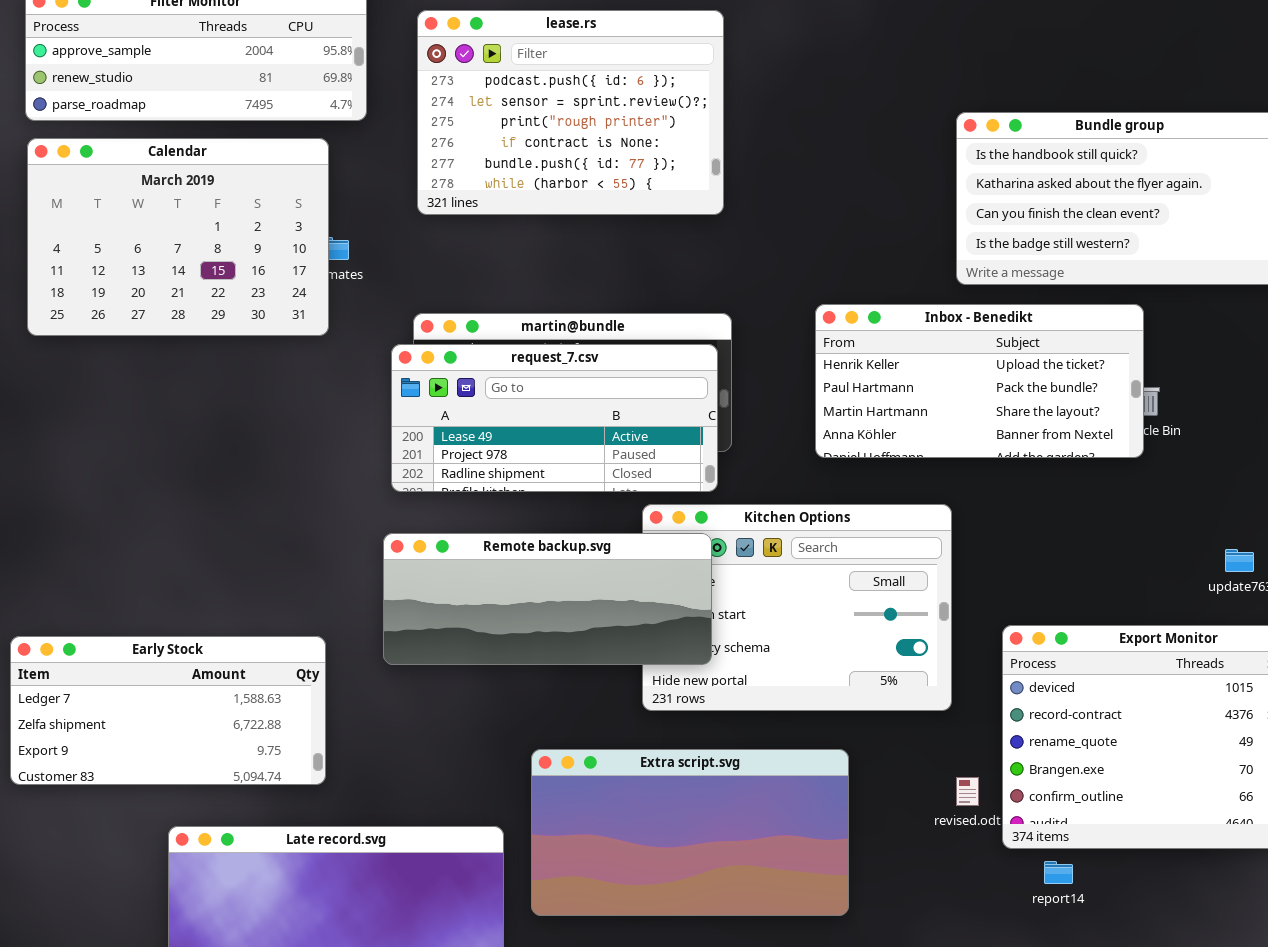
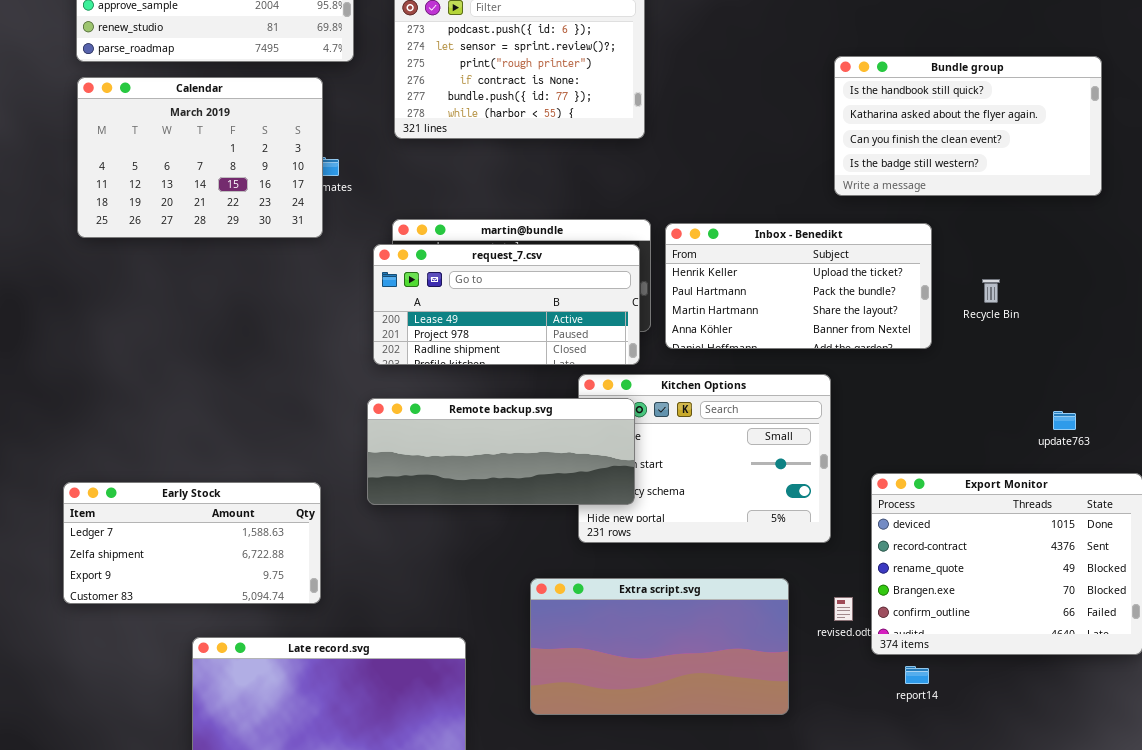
Inbox - Benedikt: [815,304,1144,458] -> [665,223,932,349], moved
Extra script.svg: [531,749,849,916] -> [530,578,789,715], moved

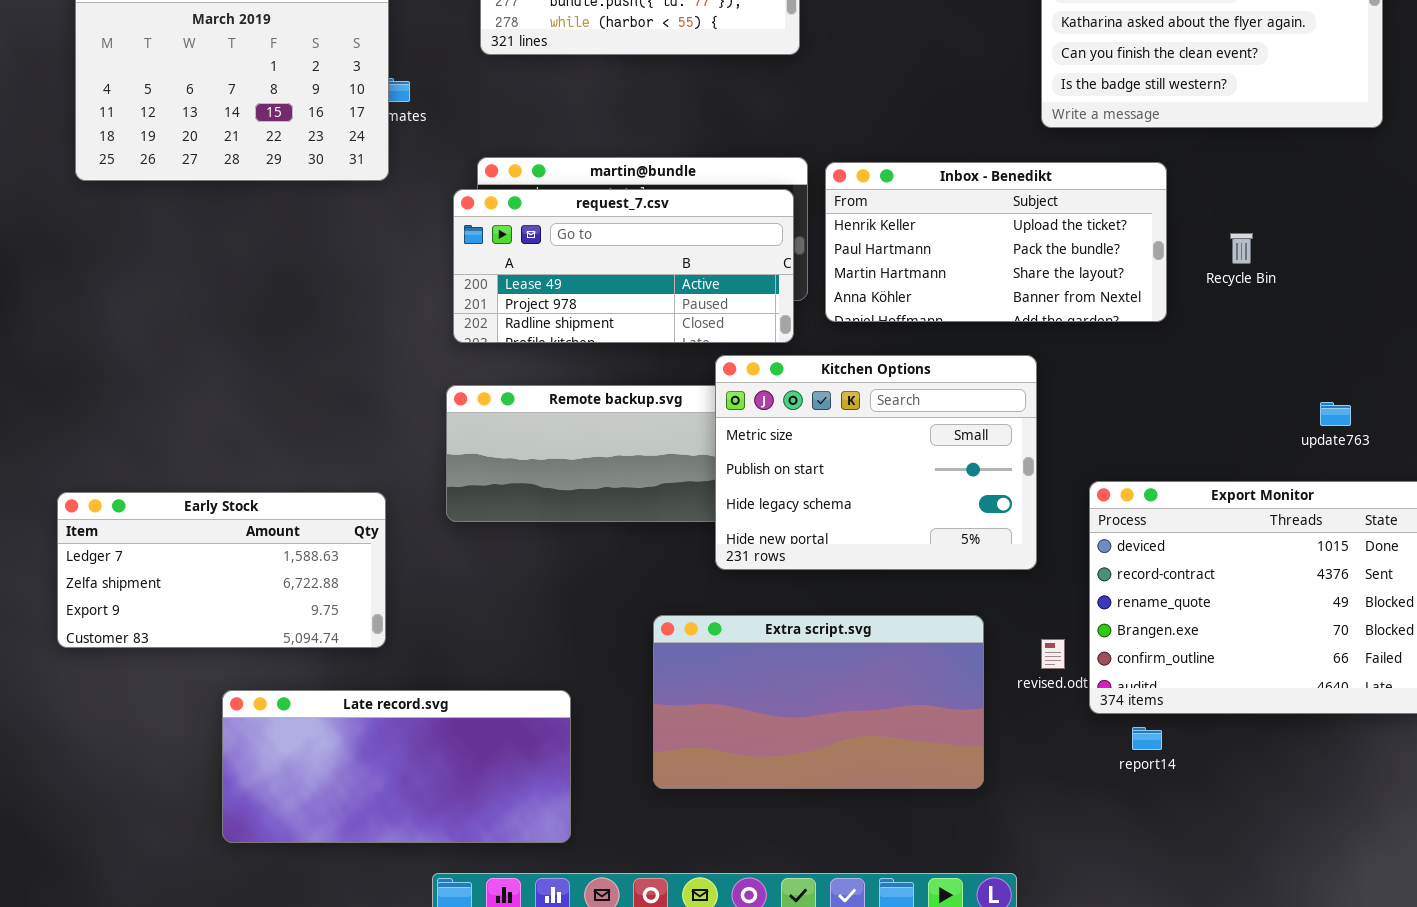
Kitchen Options: [578,374,831,543] -> [715,355,1037,570], raised

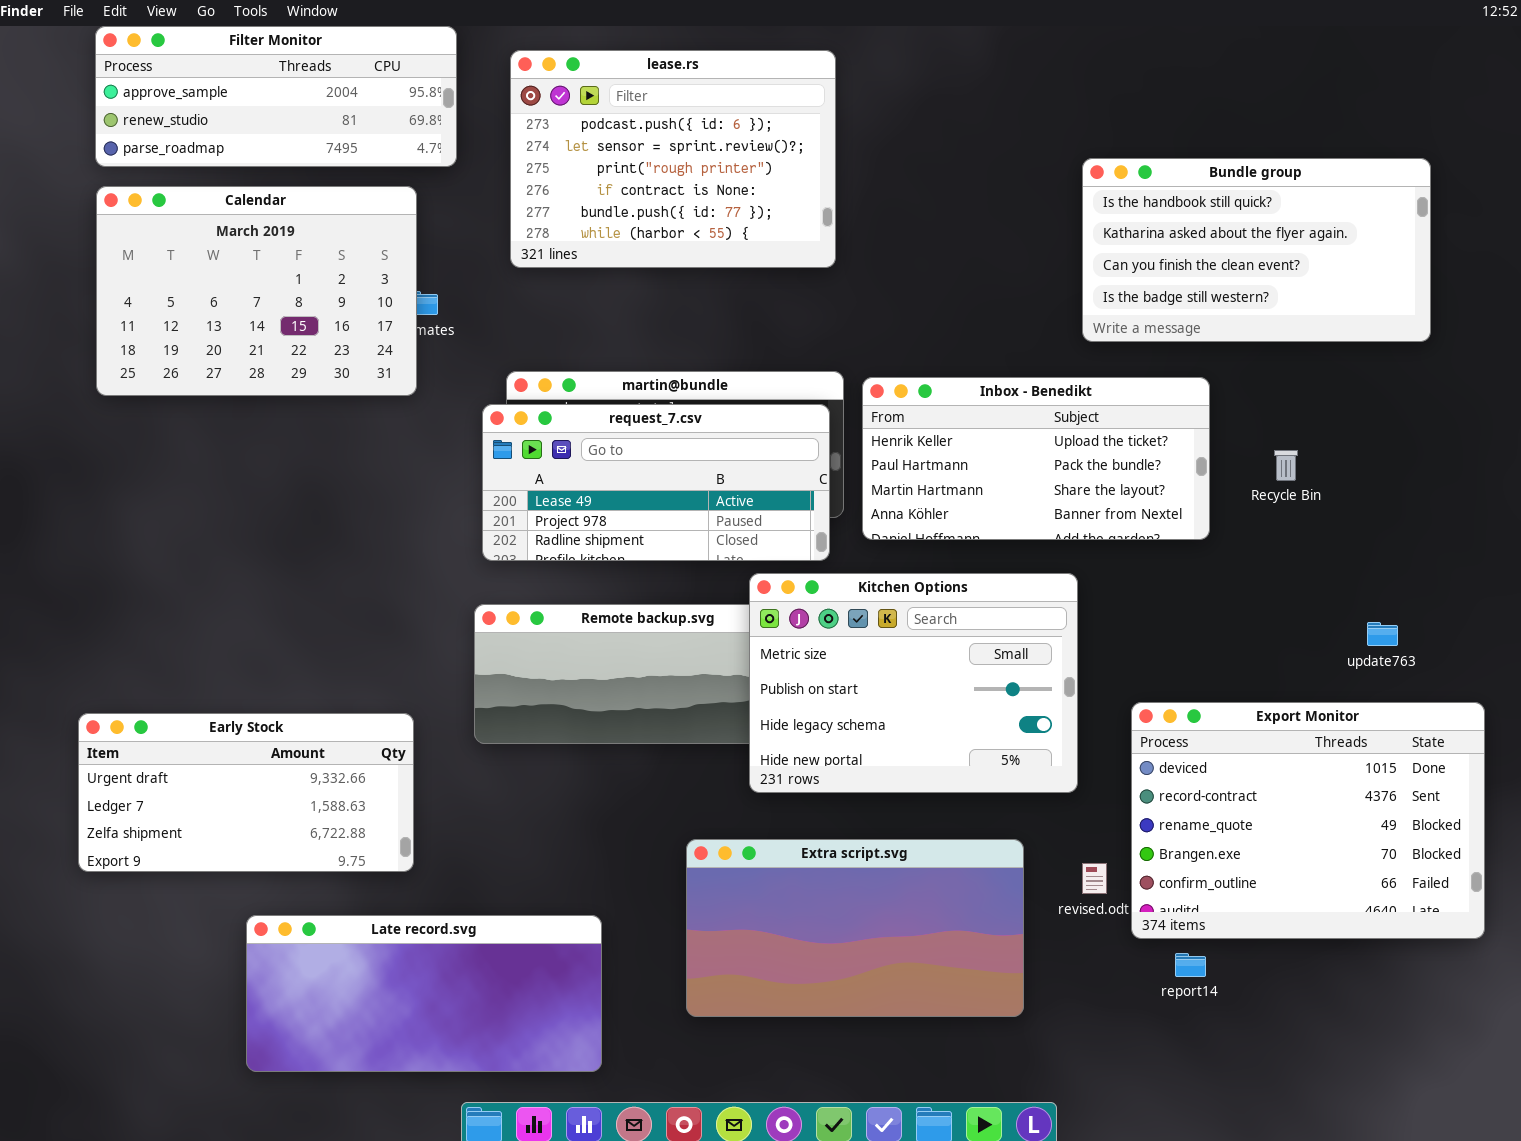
Early Stock: [57,492,386,648] -> [78,713,414,872], scrolled up 1 row

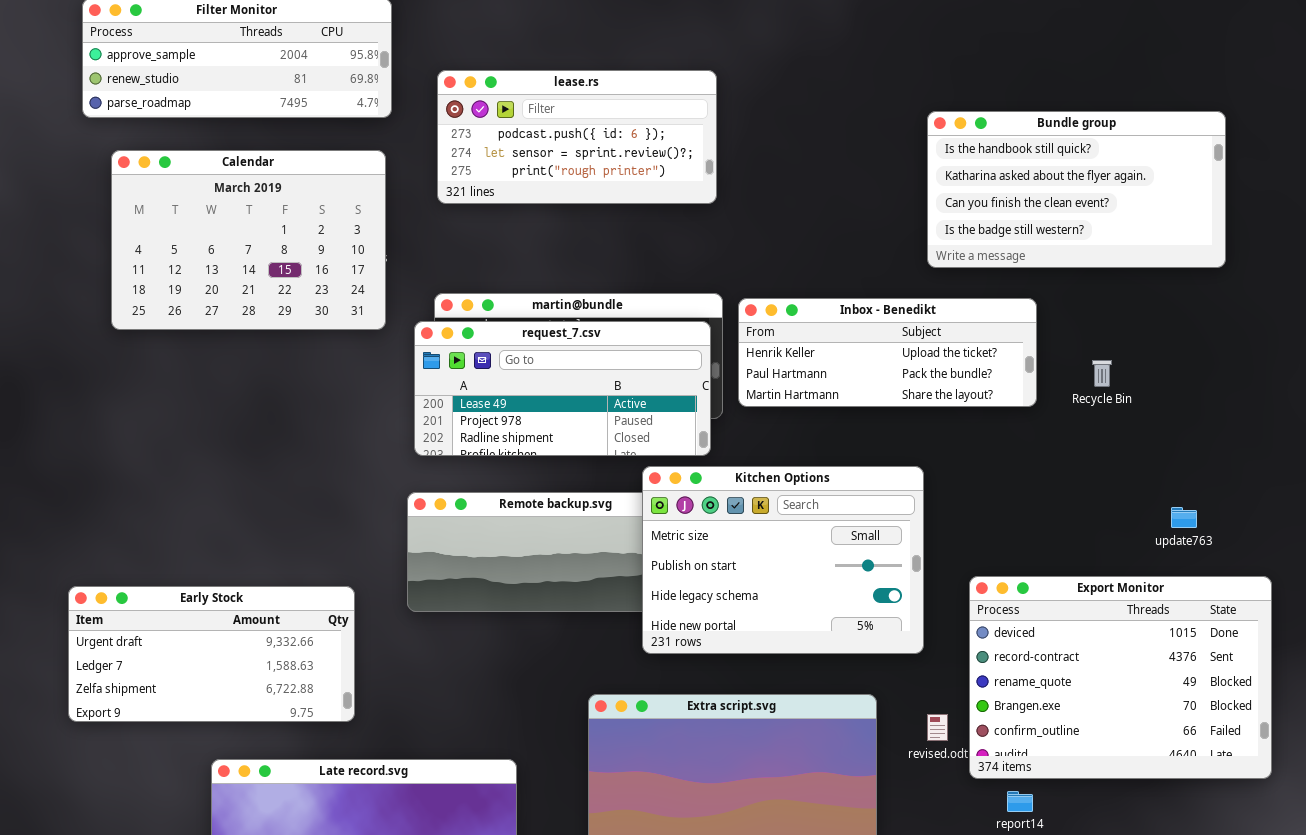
lease.rs: [510,50,836,268] -> [437,70,717,204], resized
Calendar: [96,186,417,396] -> [111,150,386,330], moved
Inbox - Benedikt: [862,377,1210,540] -> [738,298,1037,407], resized

